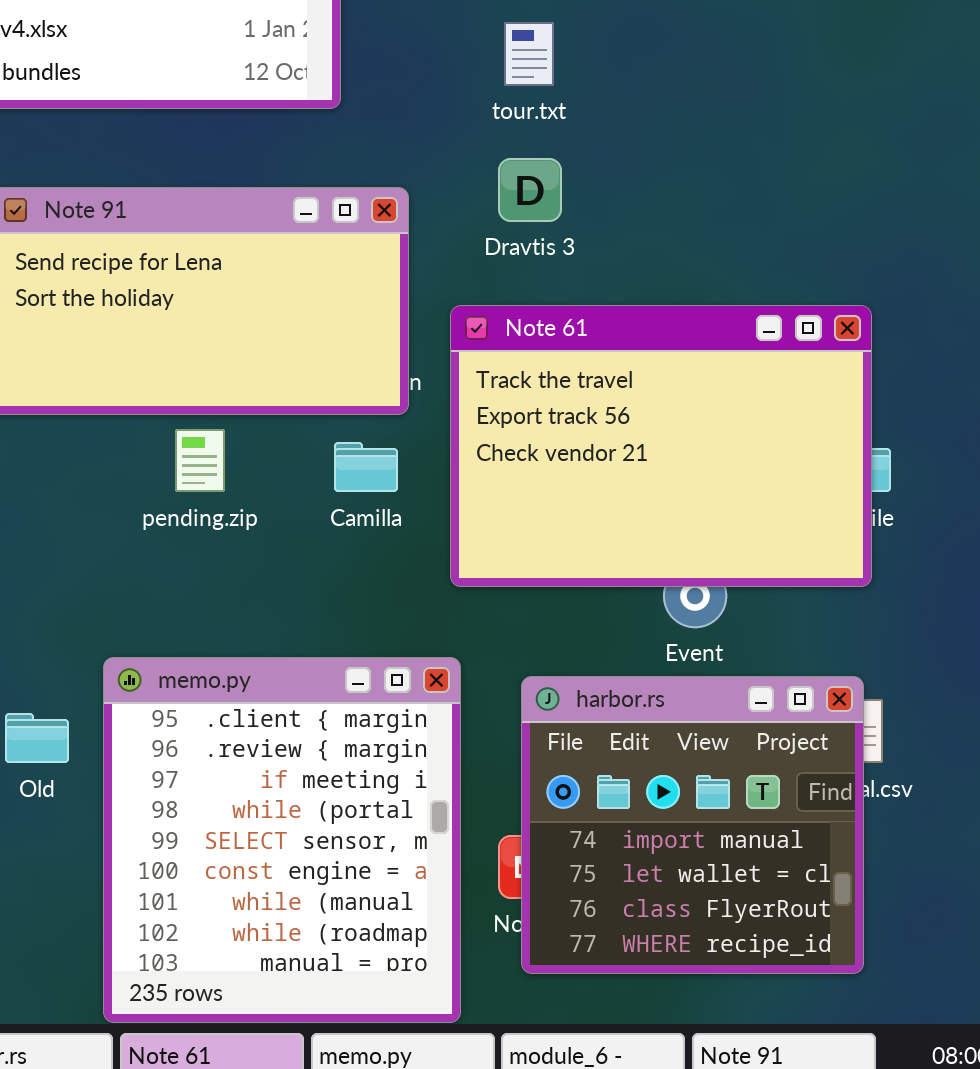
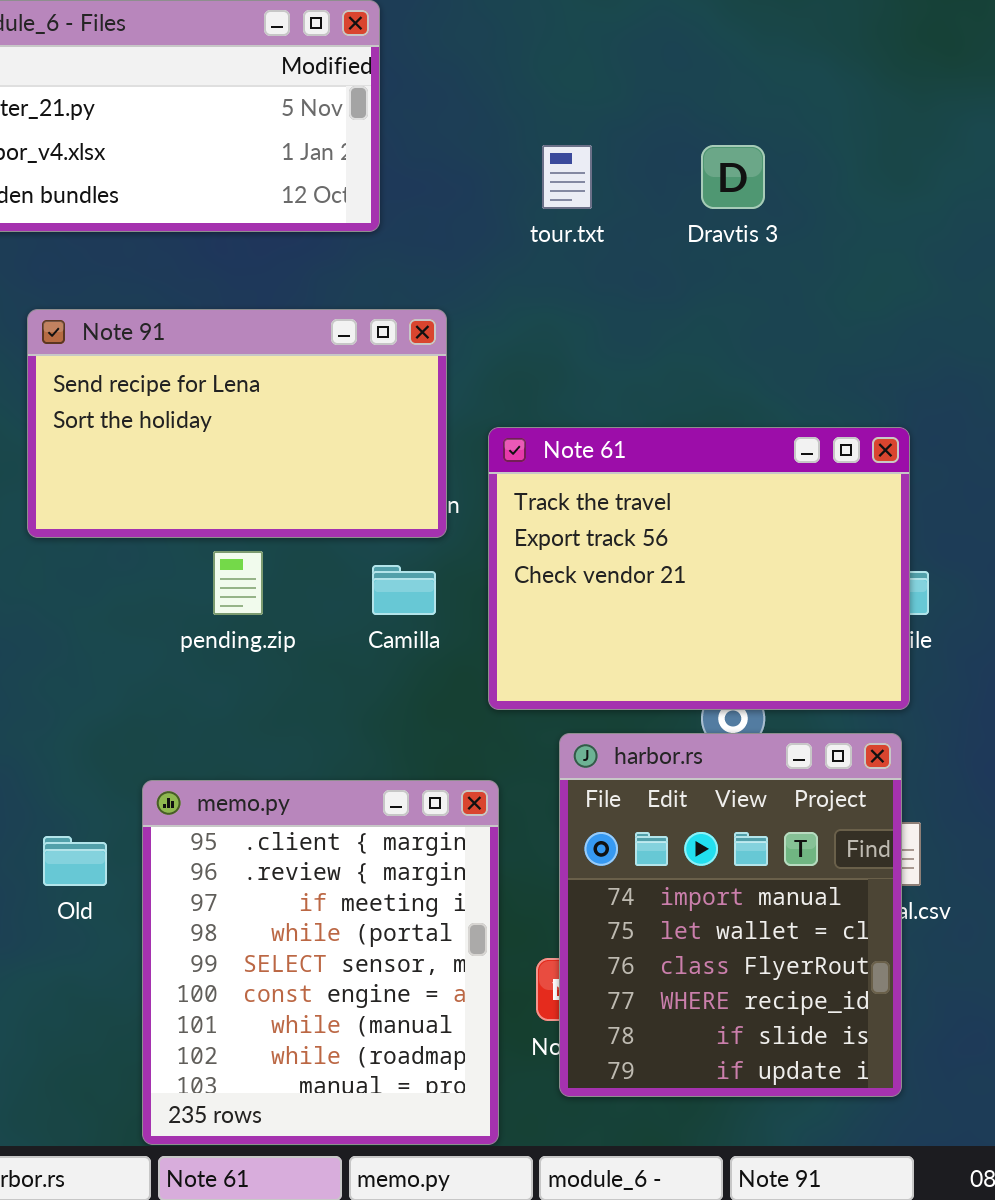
Dravtis 3: [498,158,562,222] -> [701,145,765,209], moved
harbor.rs: [521,676,864,974] -> [559,733,902,1097], resized

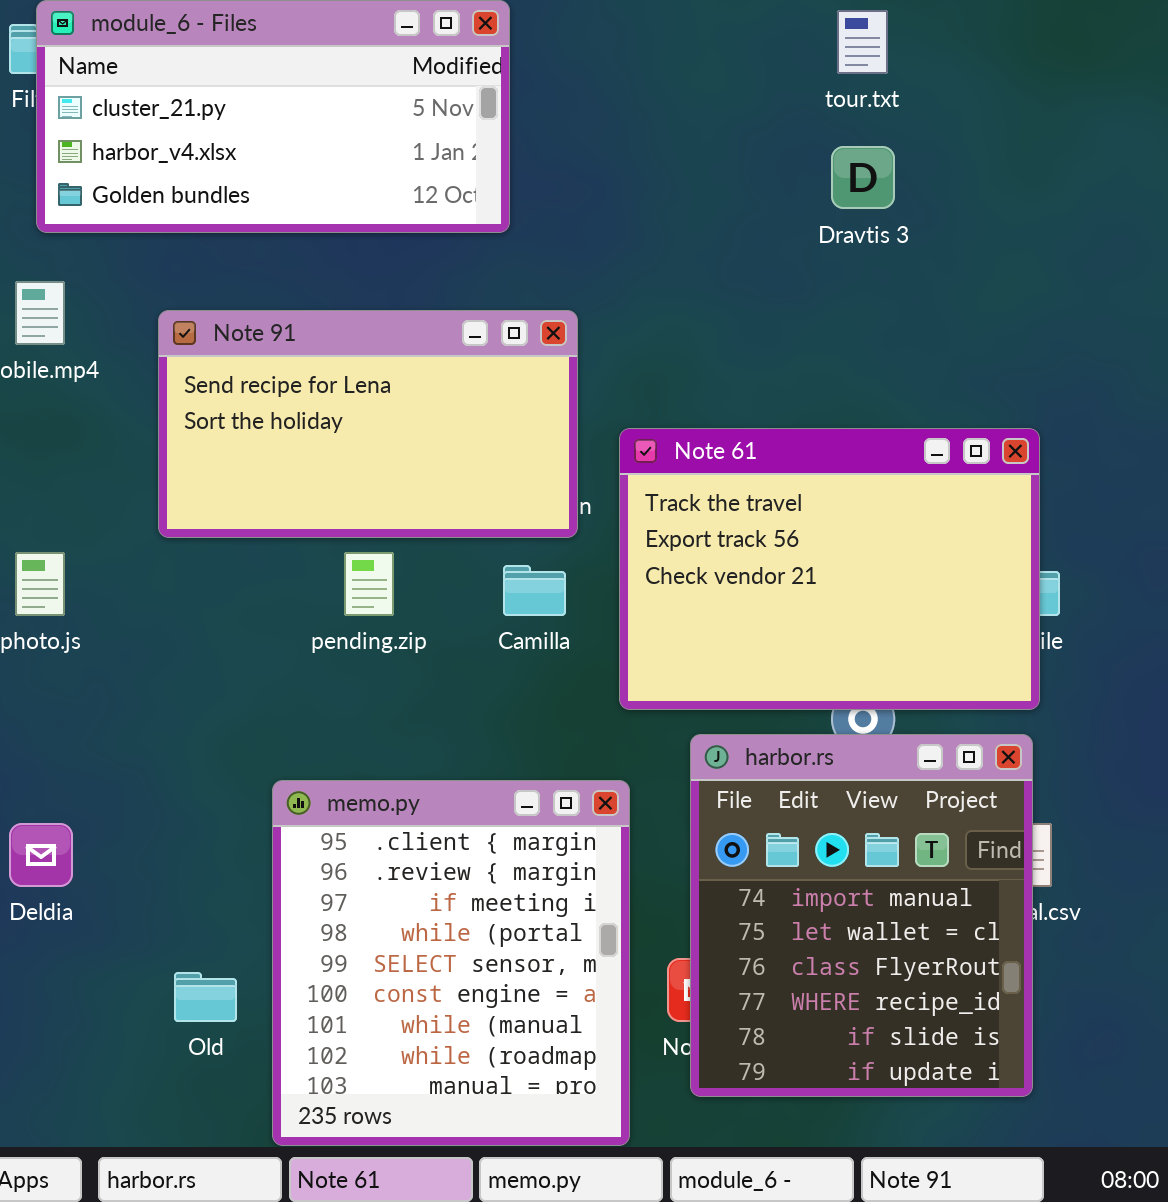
tour.txt: [542,145,592,209] -> [837,10,888,74], moved
Old: [43,836,107,886] -> [174,972,237,1022], moved

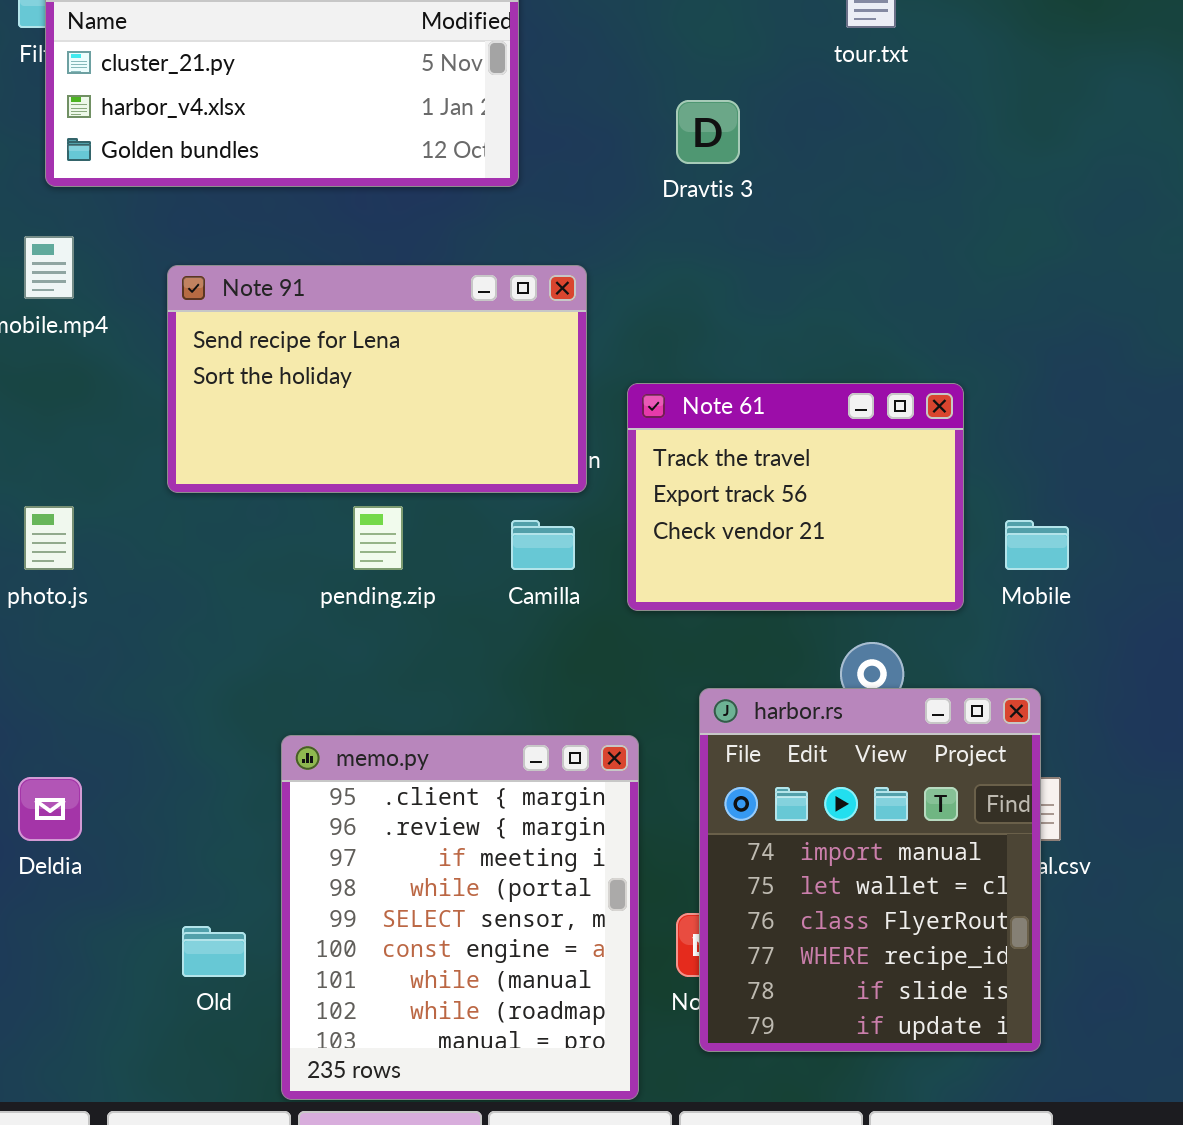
Dravtis 3: [831,146,895,209] -> [676,100,740,164], moved
Note 61: [619,428,1040,710] -> [627,383,964,611], resized

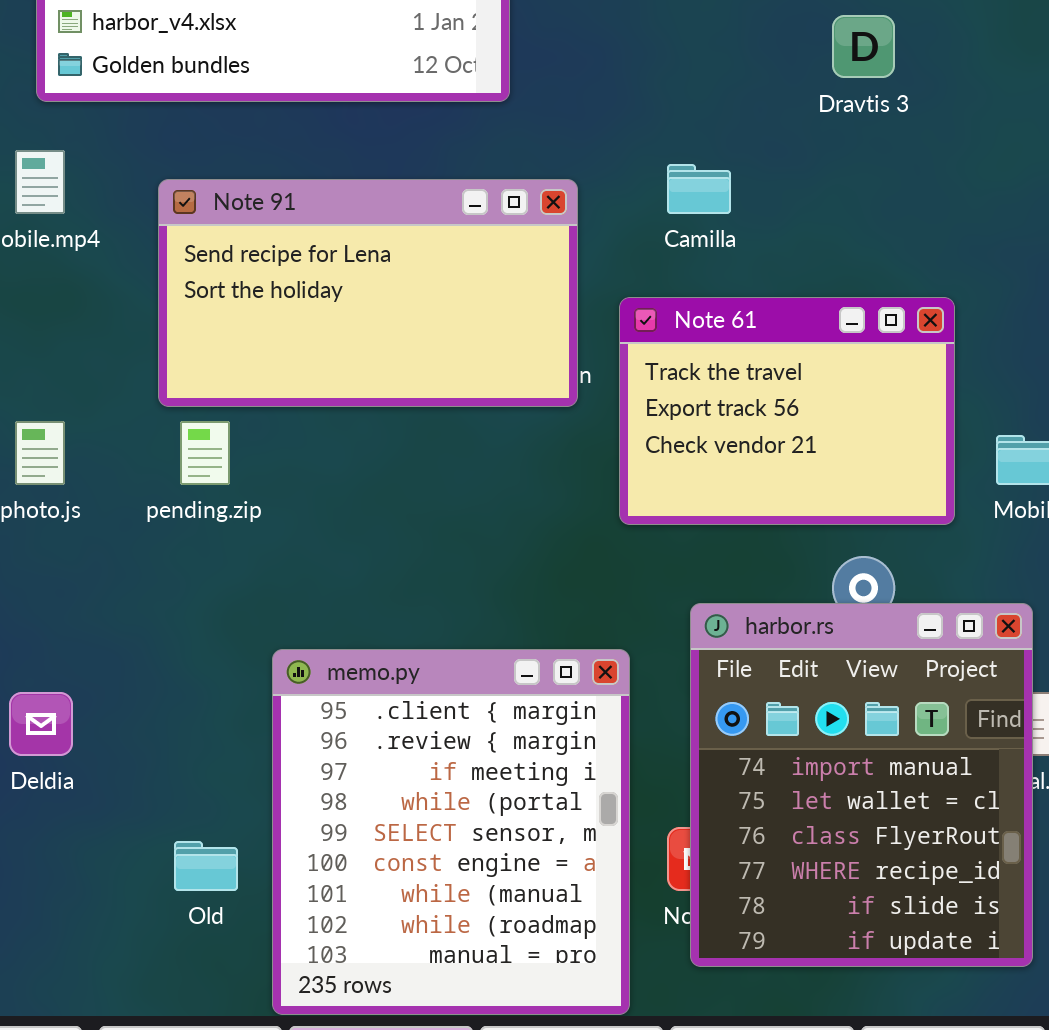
Dravtis 3: [676,100,740,164] -> [832,15,895,78], moved
pending.zip: [353,506,403,570] -> [180,421,230,485], moved
Camilla: [511,520,575,570] -> [667,164,731,214], moved

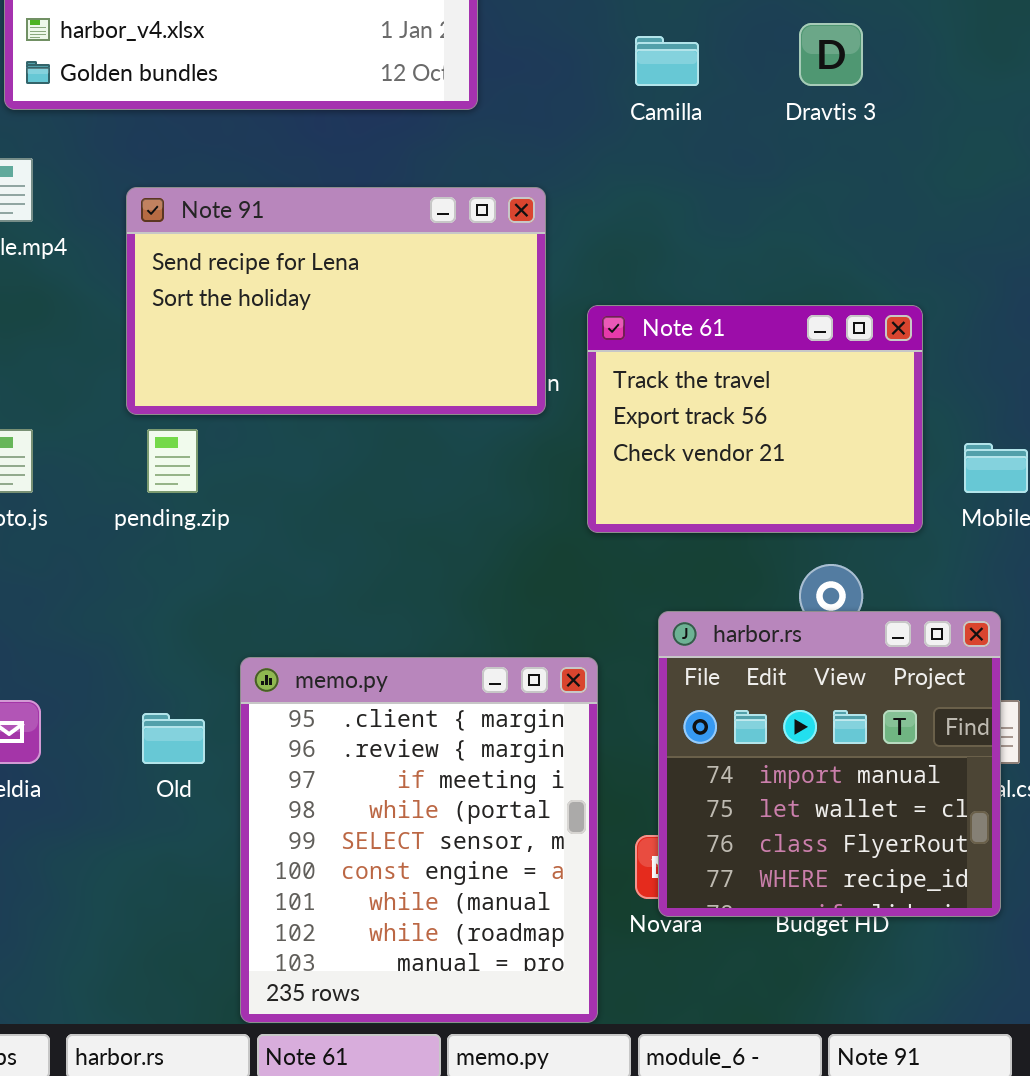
Camilla: [667,164,731,214] -> [635,36,699,86], moved
harbor.rs: [690,603,1033,967] -> [658,611,1001,917], resized
Old: [174,841,238,891] -> [142,713,205,764], moved

